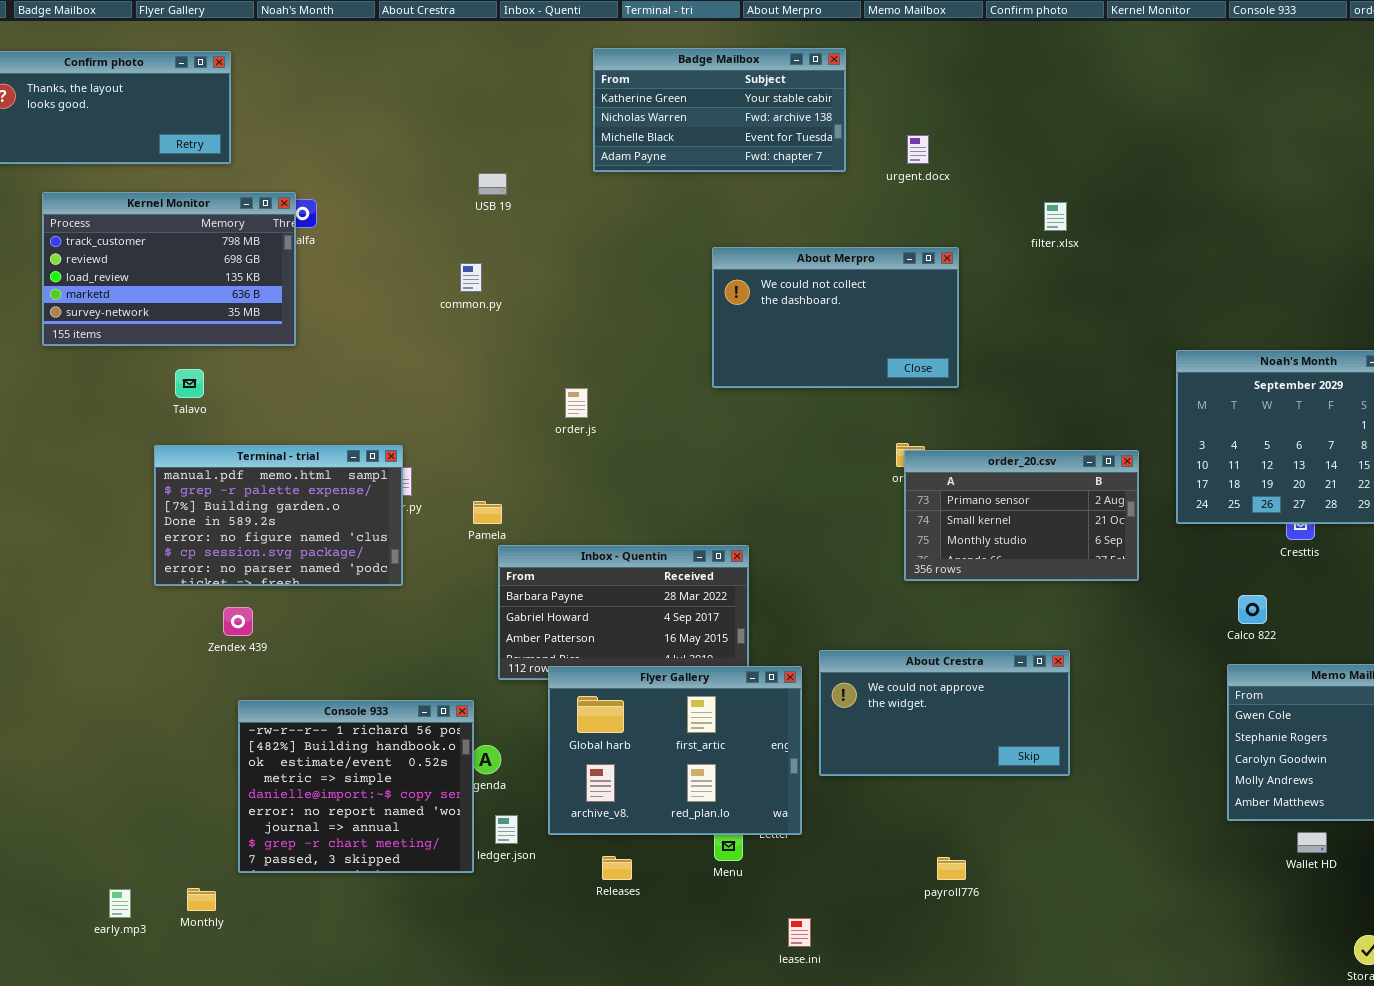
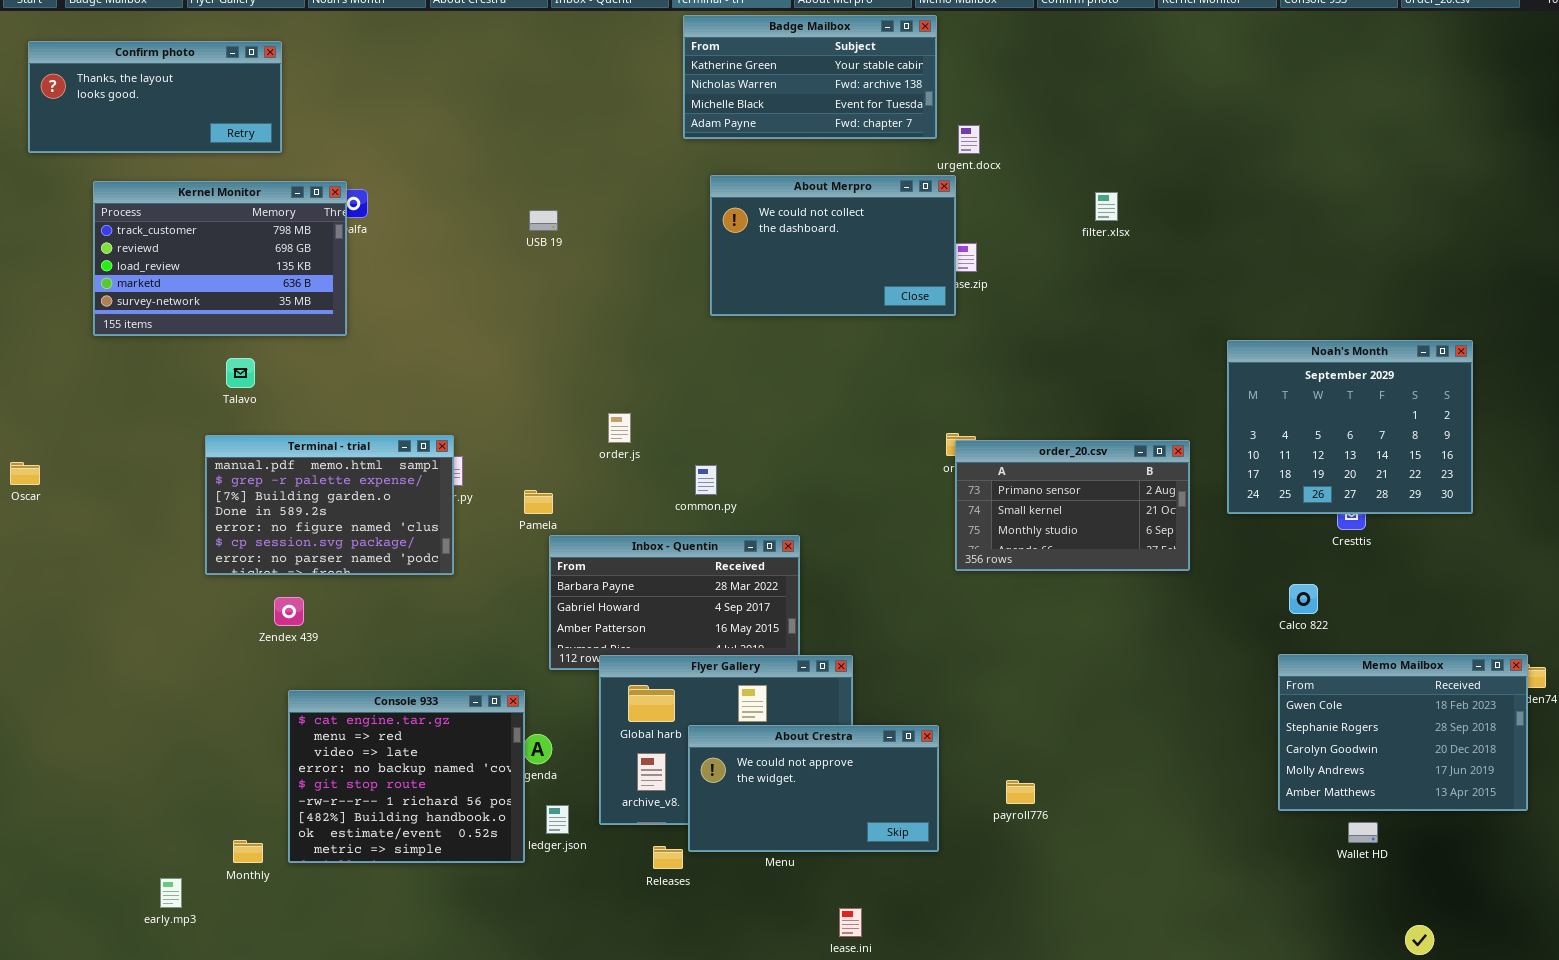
Badge Mailbox: [593,48,846,172] -> [683,15,937,139], moved
USB 19: [478,173,507,195] -> [529,210,558,231], moved
About Merpro: [712,247,959,388] -> [710,175,956,316], moved
common.py: [460,263,482,292] -> [695,465,717,495], moved
order.js: [565,388,588,418] -> [608,413,631,443], moved
About Crestra: [819,650,1070,776] -> [688,725,939,852], moved
Console 933: [238,700,474,873] -> [288,690,525,863], scrolled up 5 rows
payroll776: [937,857,966,880] -> [1006,780,1035,804], moved
Monthly: [187,888,216,911] -> [233,840,263,863], moved

